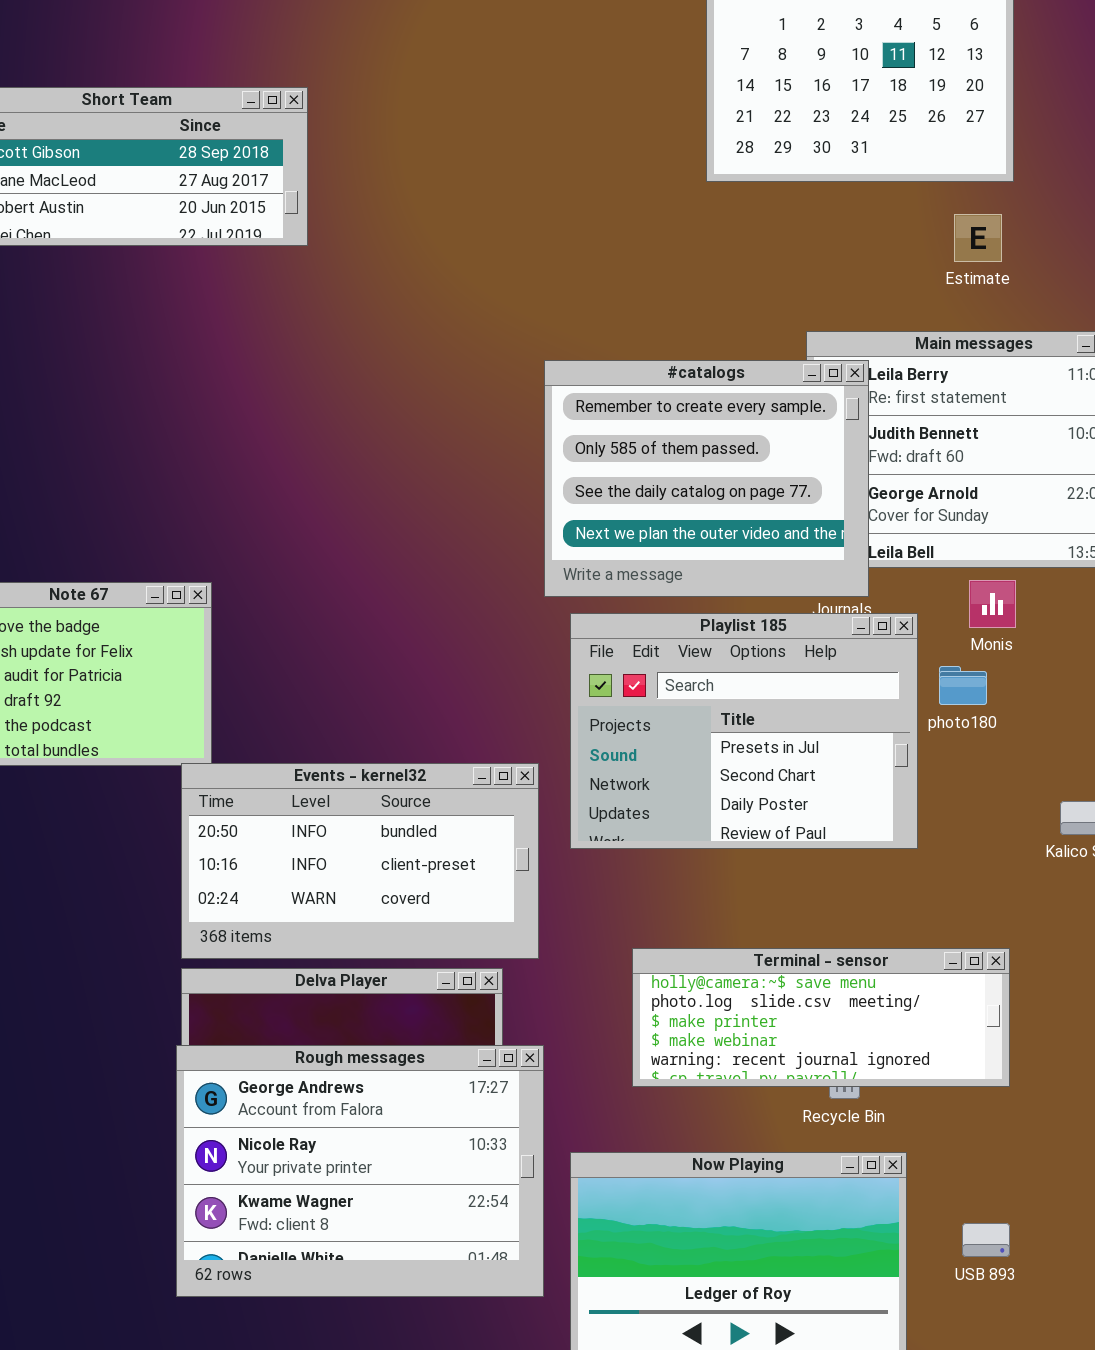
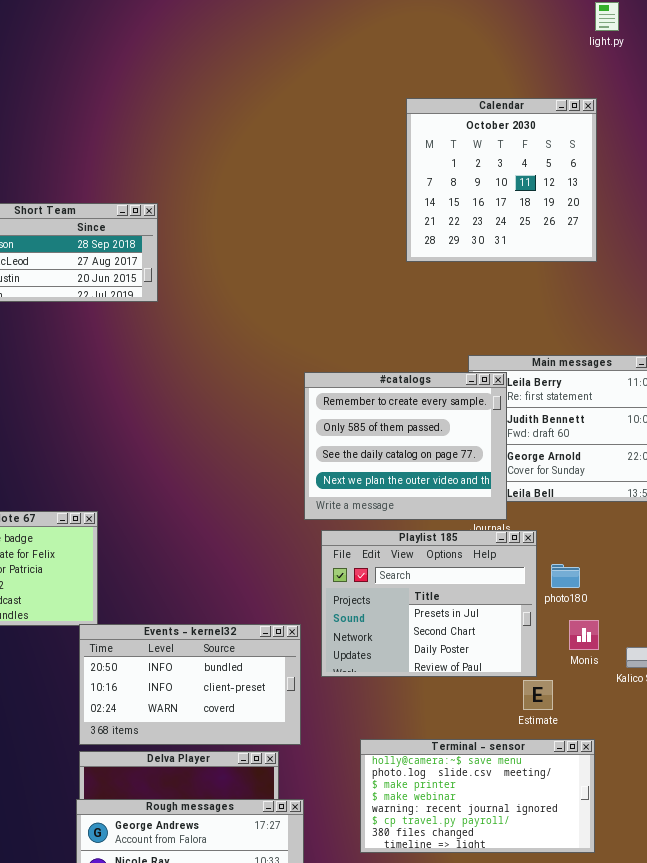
Estimate: [954,214,1002,262] -> [523,680,553,710], moved
Monis: [969,580,1016,628] -> [569,620,599,650], moved
Terminal - sensor: [632,948,1010,1087] -> [360,739,595,853], resized

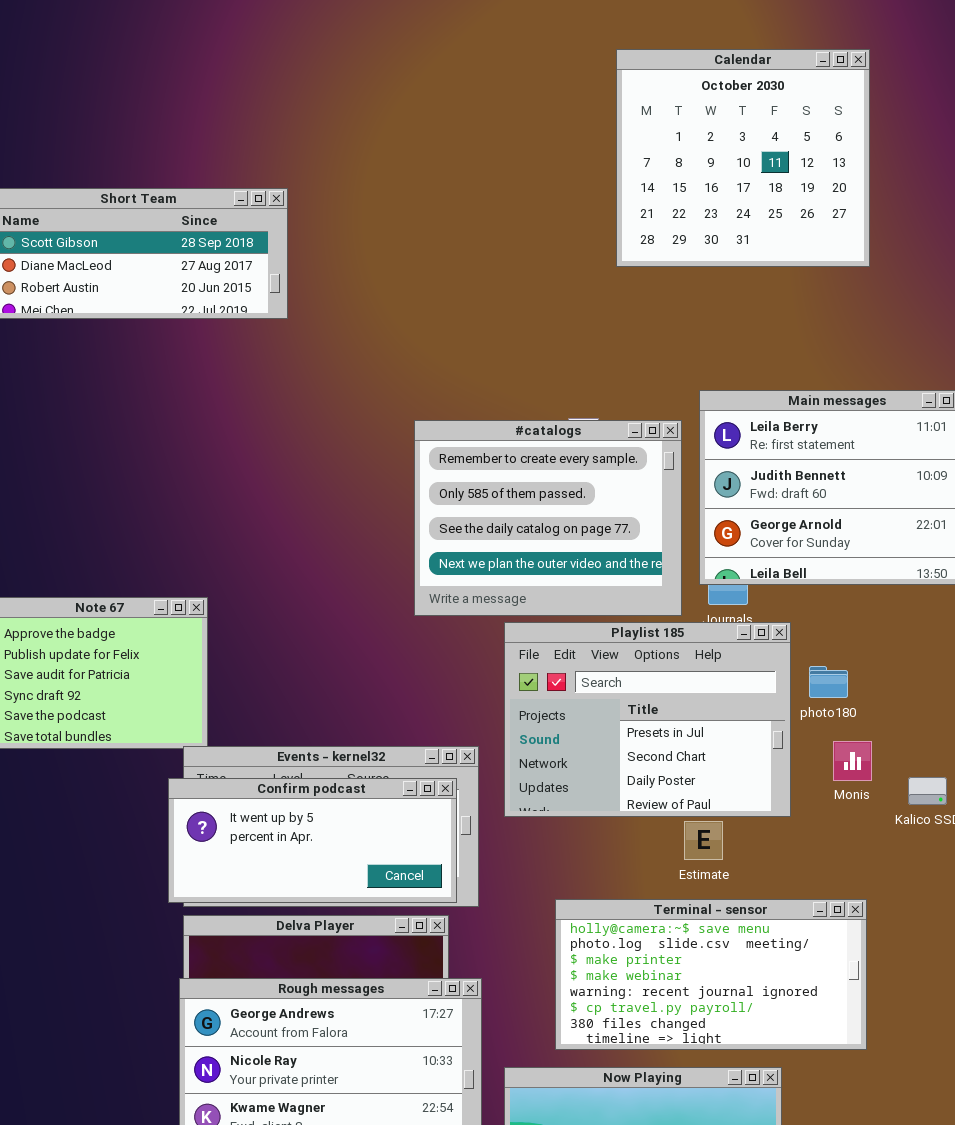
#catalogs: [304,372,507,520] -> [414,420,682,616], moved
Confirm podcast: none -> [168,778,457,903], opened
Estimate: [523,680,553,710] -> [684,821,723,860], moved

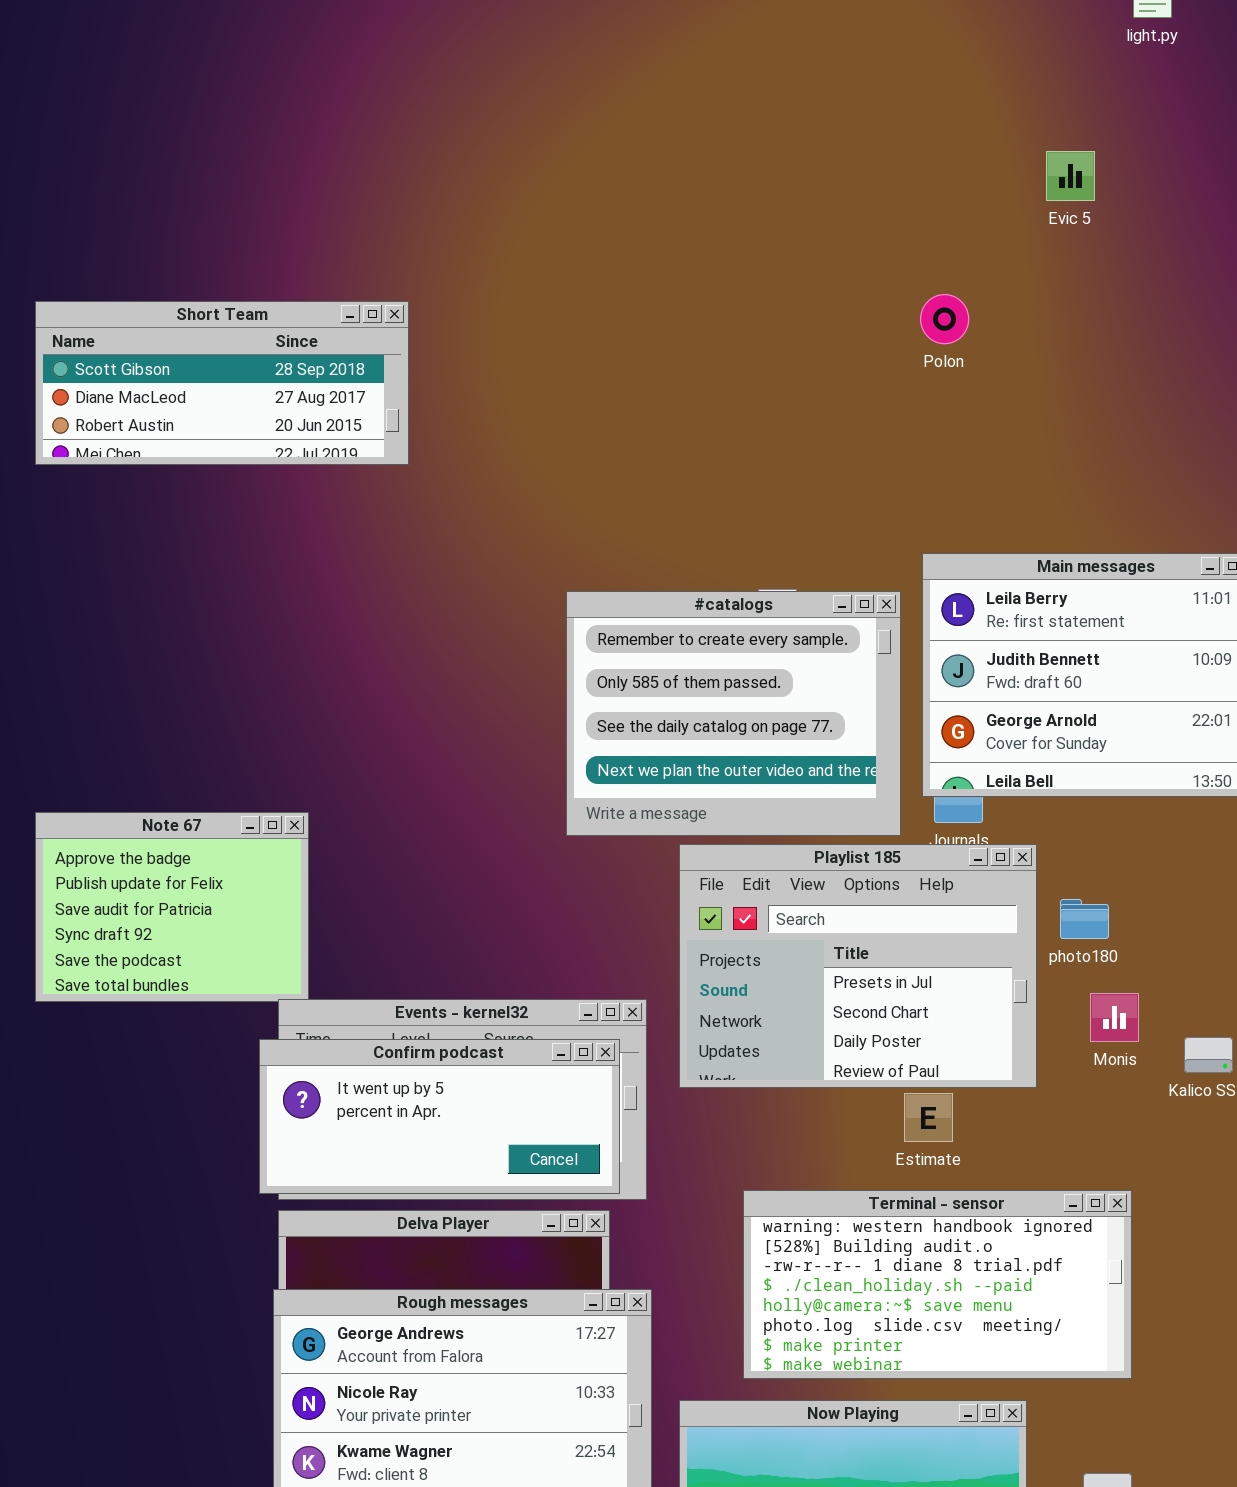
Calendar: [616,49,870,267] -> none, closed
Terminal - sensor: [555,899,867,1050] -> [743,1190,1132,1379], scrolled up 4 rows

